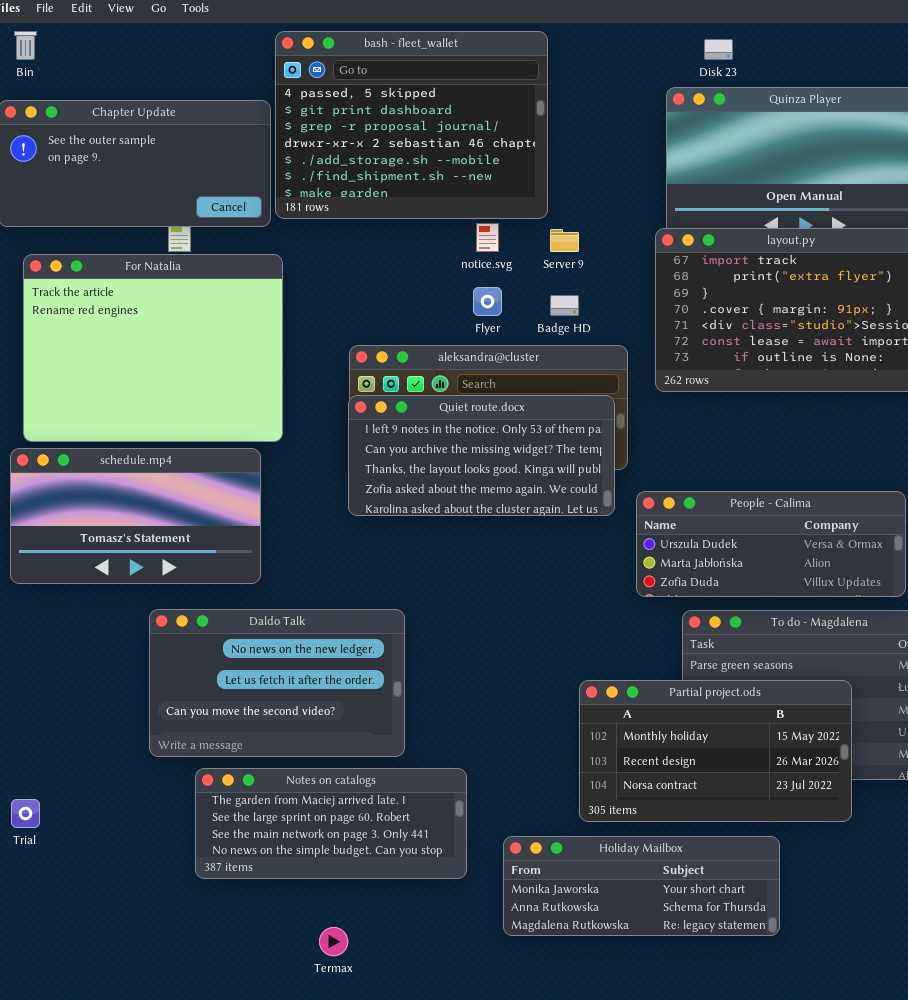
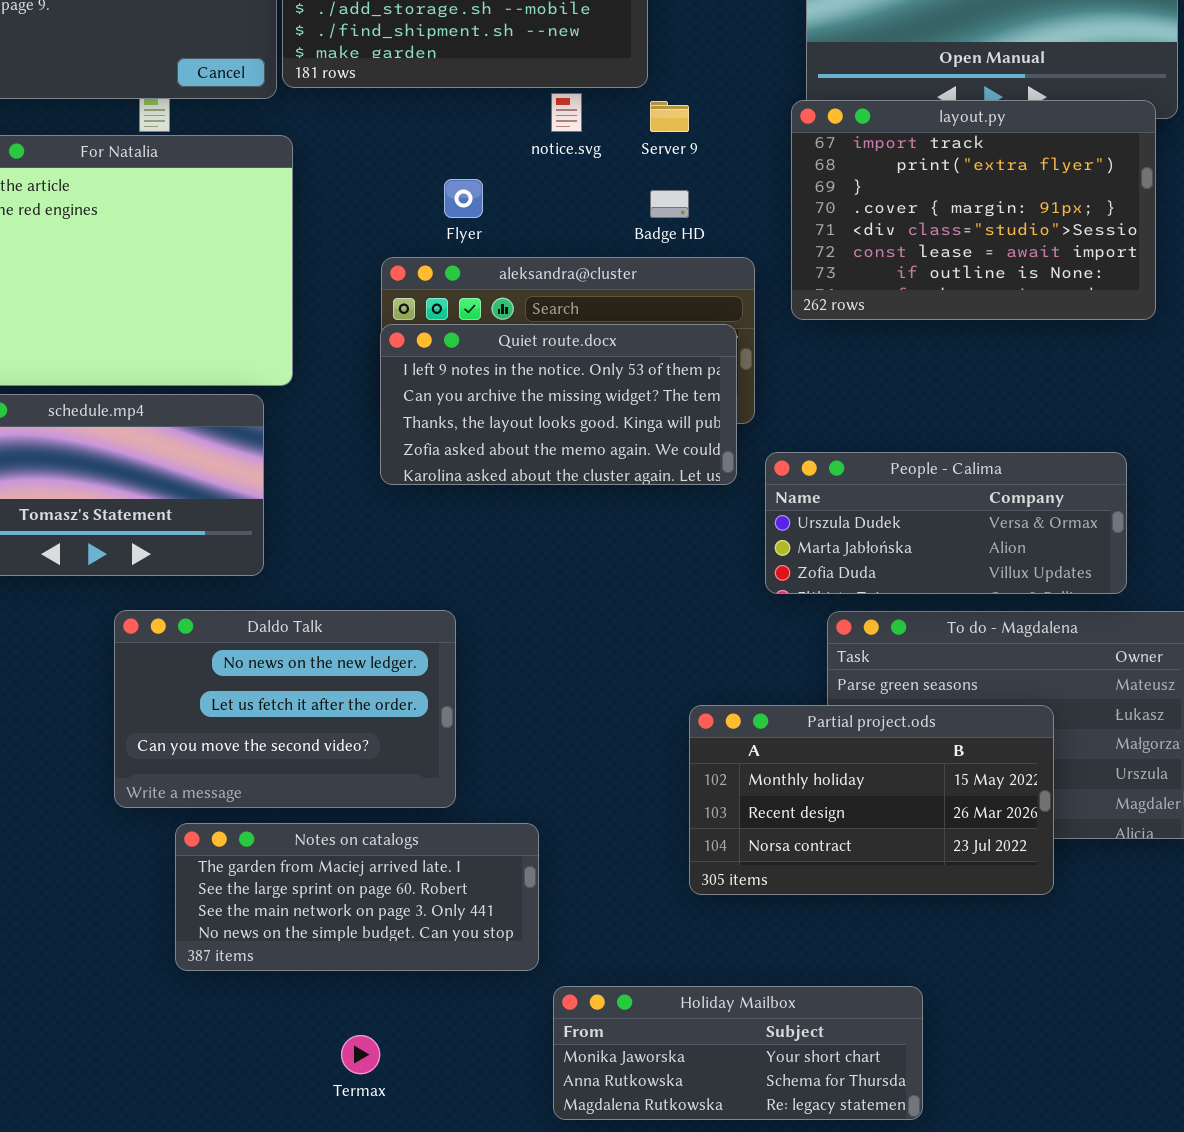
Flyer: [473,287,502,316] -> [444,179,483,218], moved
Holiday Mailbox: [503,836,780,936] -> [553,986,923,1120], moved

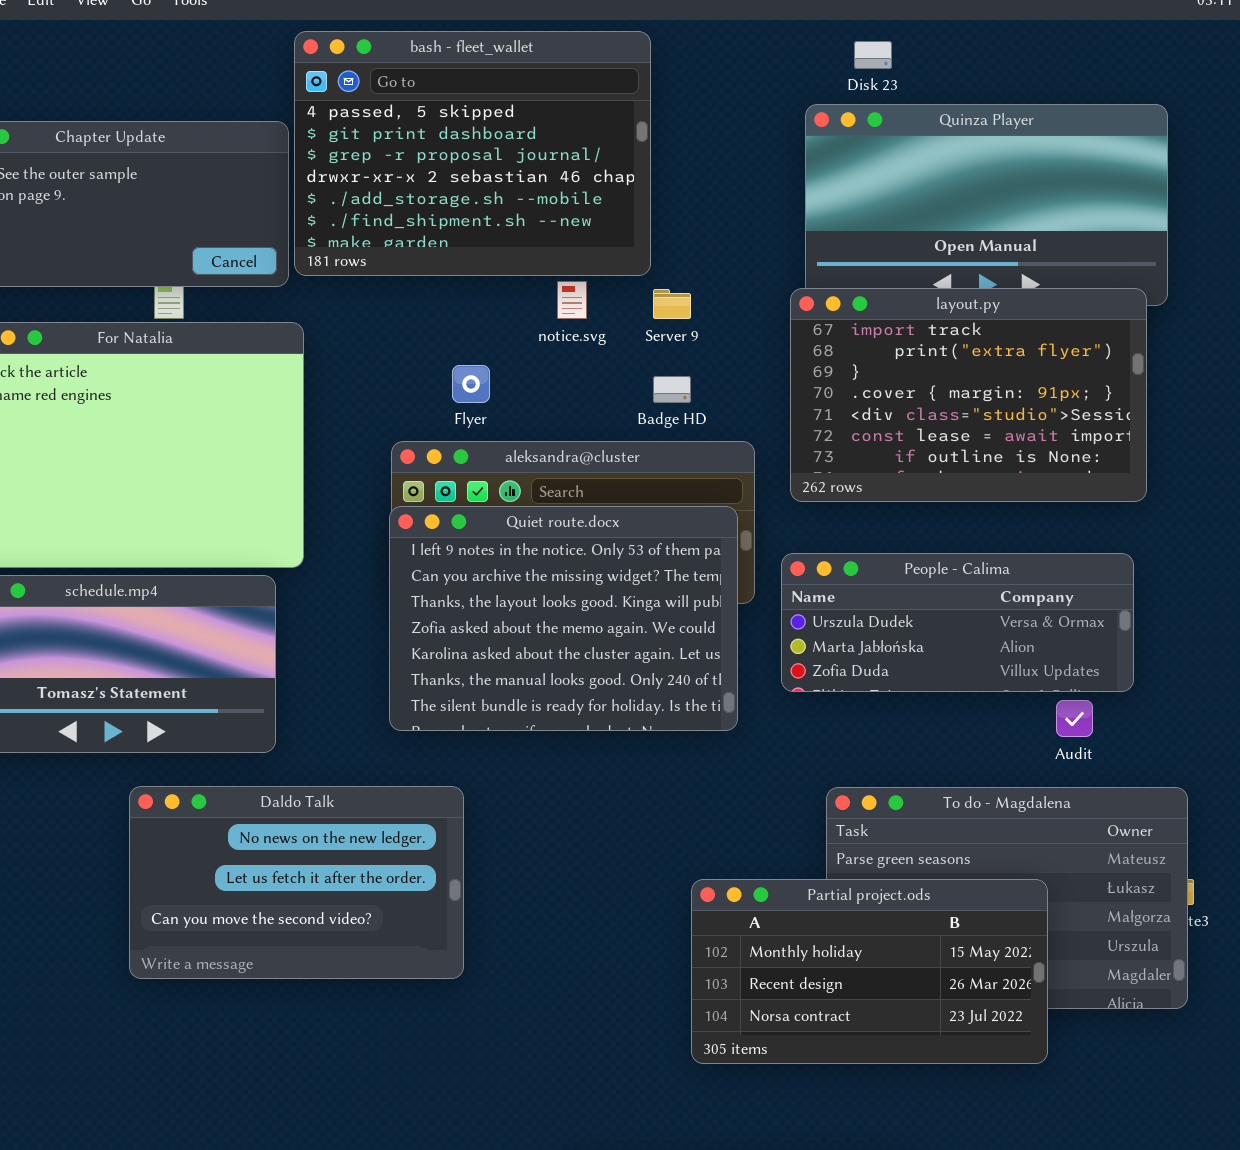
Quiet route.docx: [380,324,737,485] -> [389,506,738,731], resized
People - Calima: [765,452,1127,594] -> [781,553,1134,692], moved
Notes on catalogs: [175,823,539,971] -> none, closed

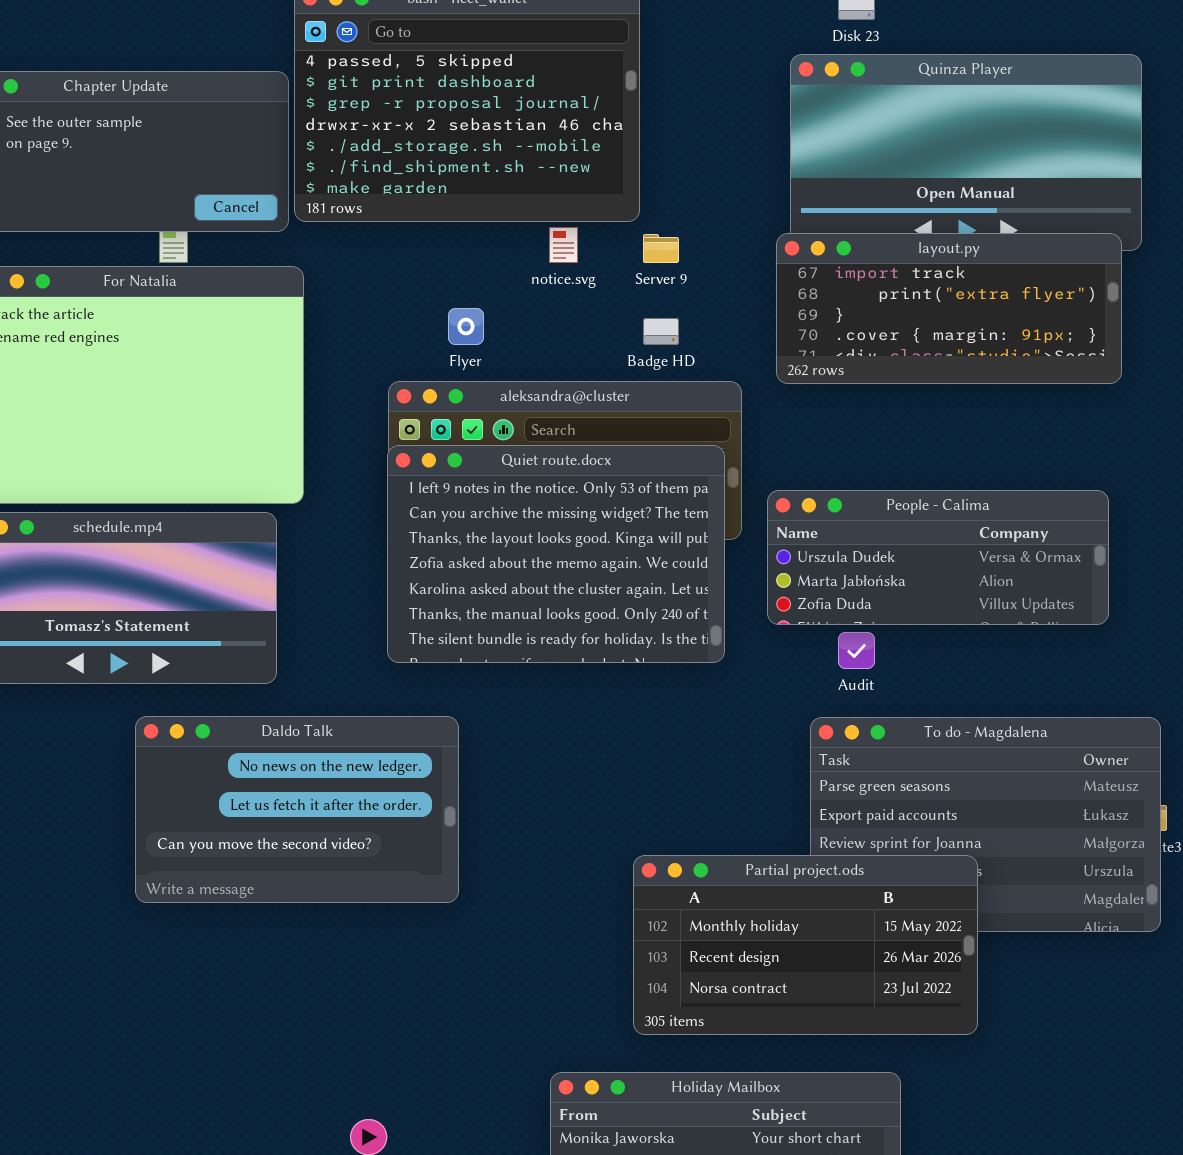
layout.py: [790,288,1147,502] -> [776,233,1122,384], resized
Audit: [1056,700,1093,737] -> [838,632,875,669], moved
Partial project.ods: [691,879,1048,1064] -> [633,855,978,1035], moved

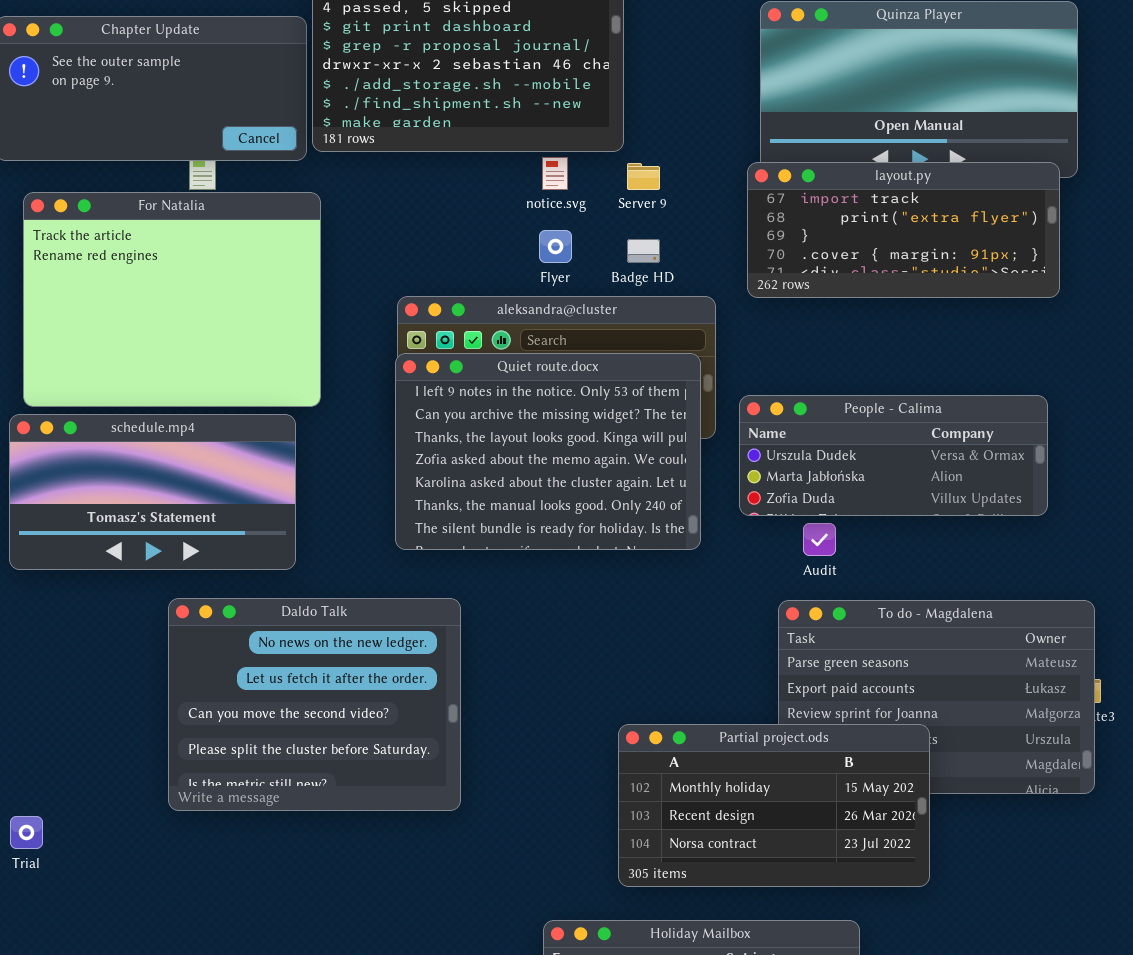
Flyer: [448,308,484,345] -> [539,230,572,263], moved
Daldo Talk: [135,716,459,903] -> [168,598,461,811], resized

